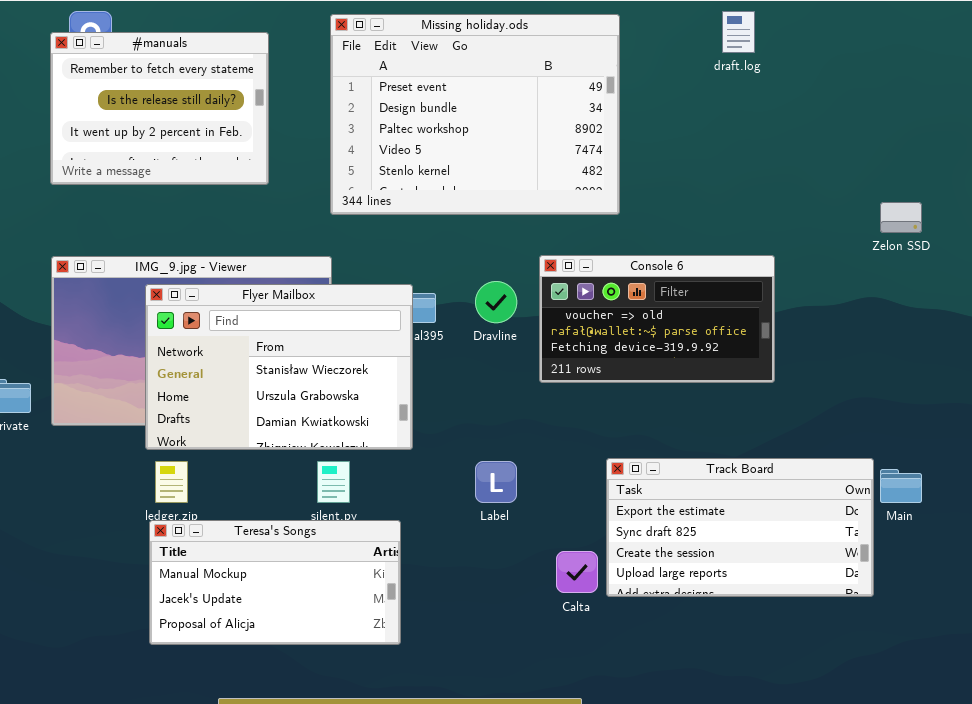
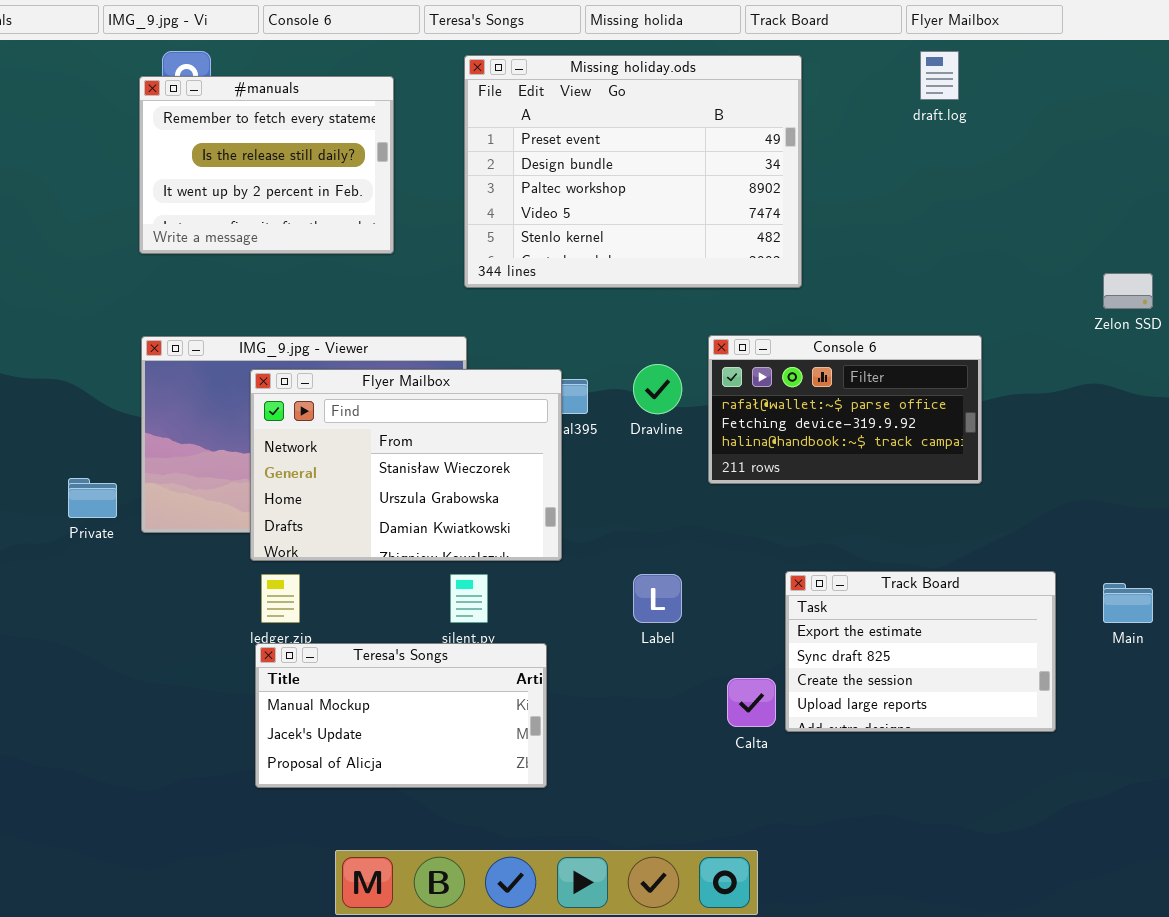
Console 6: [539,255,775,383] -> [708,335,982,484], scrolled down 1 row
Track Board: [606,458,874,597] -> [785,571,1056,732], resized

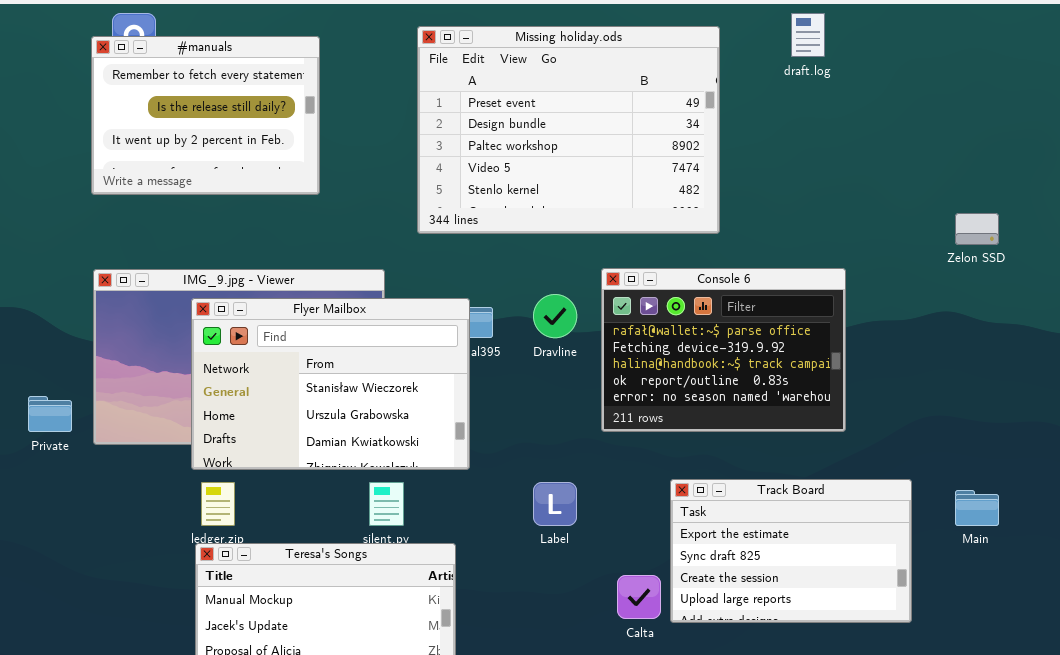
Missing holiday.ods: [464,55,802,288] -> [417,26,720,234], moved
Console 6: [708,335,982,484] -> [601,268,846,432], resized

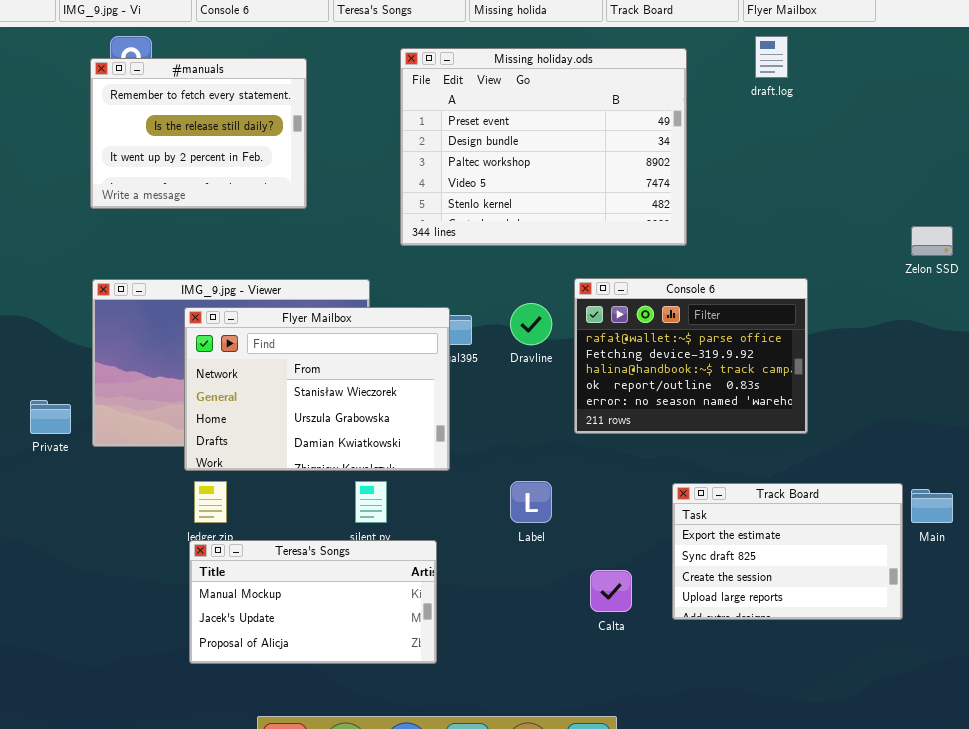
Track Board: [670,479,912,623] -> [672,483,903,620], moved

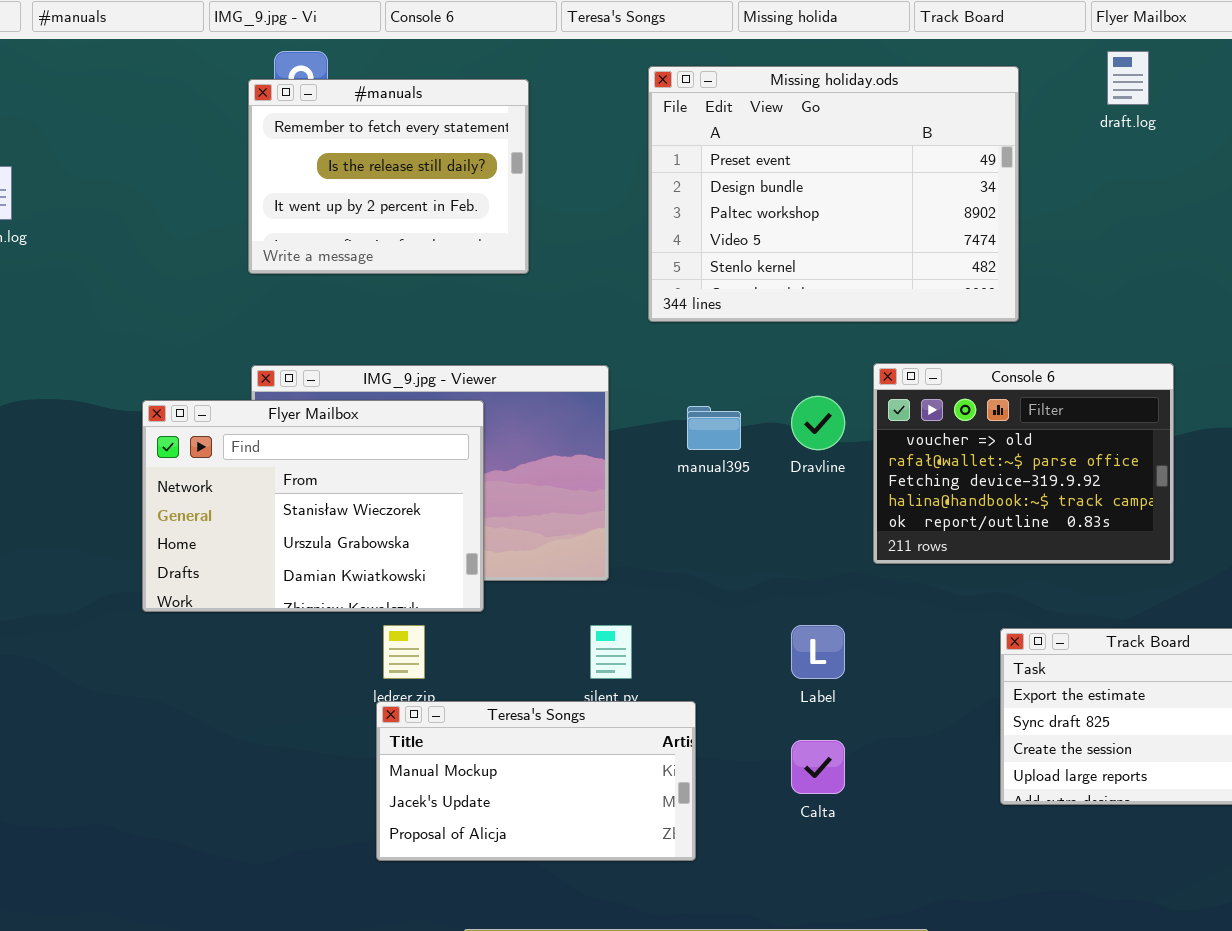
Console 6: [574,278,808,434] -> [873,363,1174,564], scrolled up 1 row
Flyer Mailbox: [184,307,450,471] -> [142,400,484,612], moved
Calta: [590,570,632,612] -> [791,740,845,794], moved

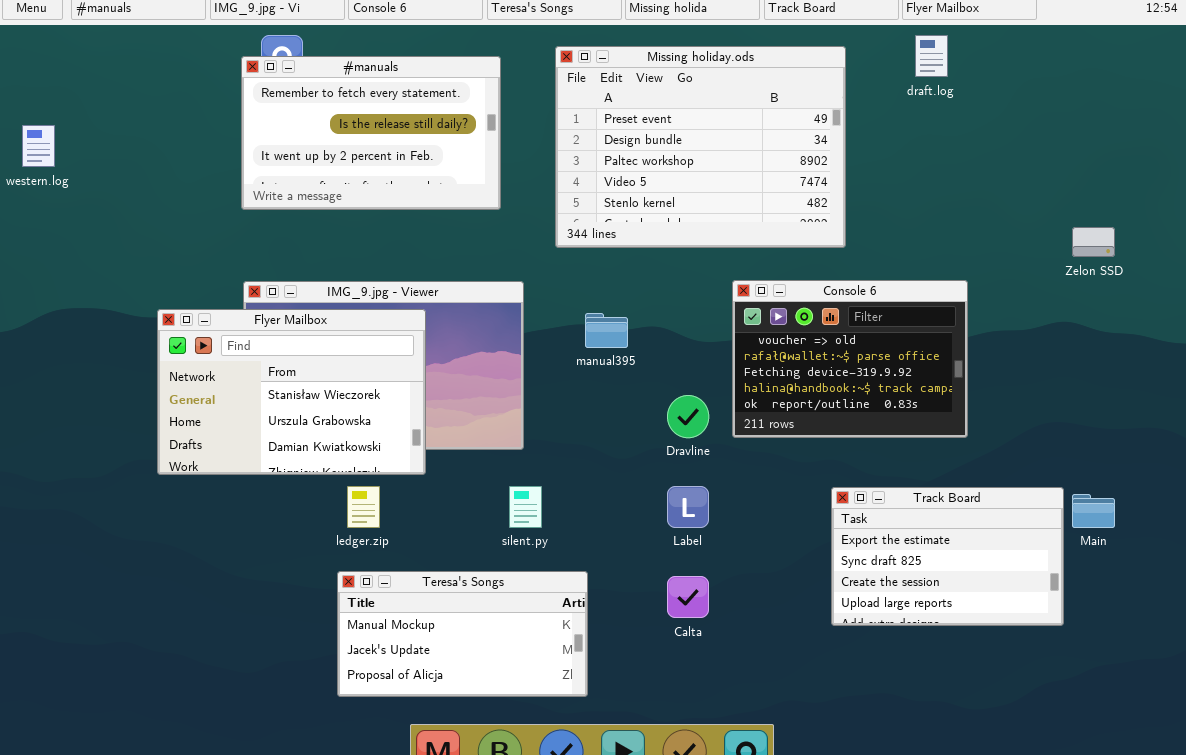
#manuals: [248,79,529,274] -> [241,56,501,210], resized
Dravline: [791,396,845,450] -> [667,395,709,438], moved
Teresa's Songs: [376,701,696,861] -> [337,571,588,697], moved

